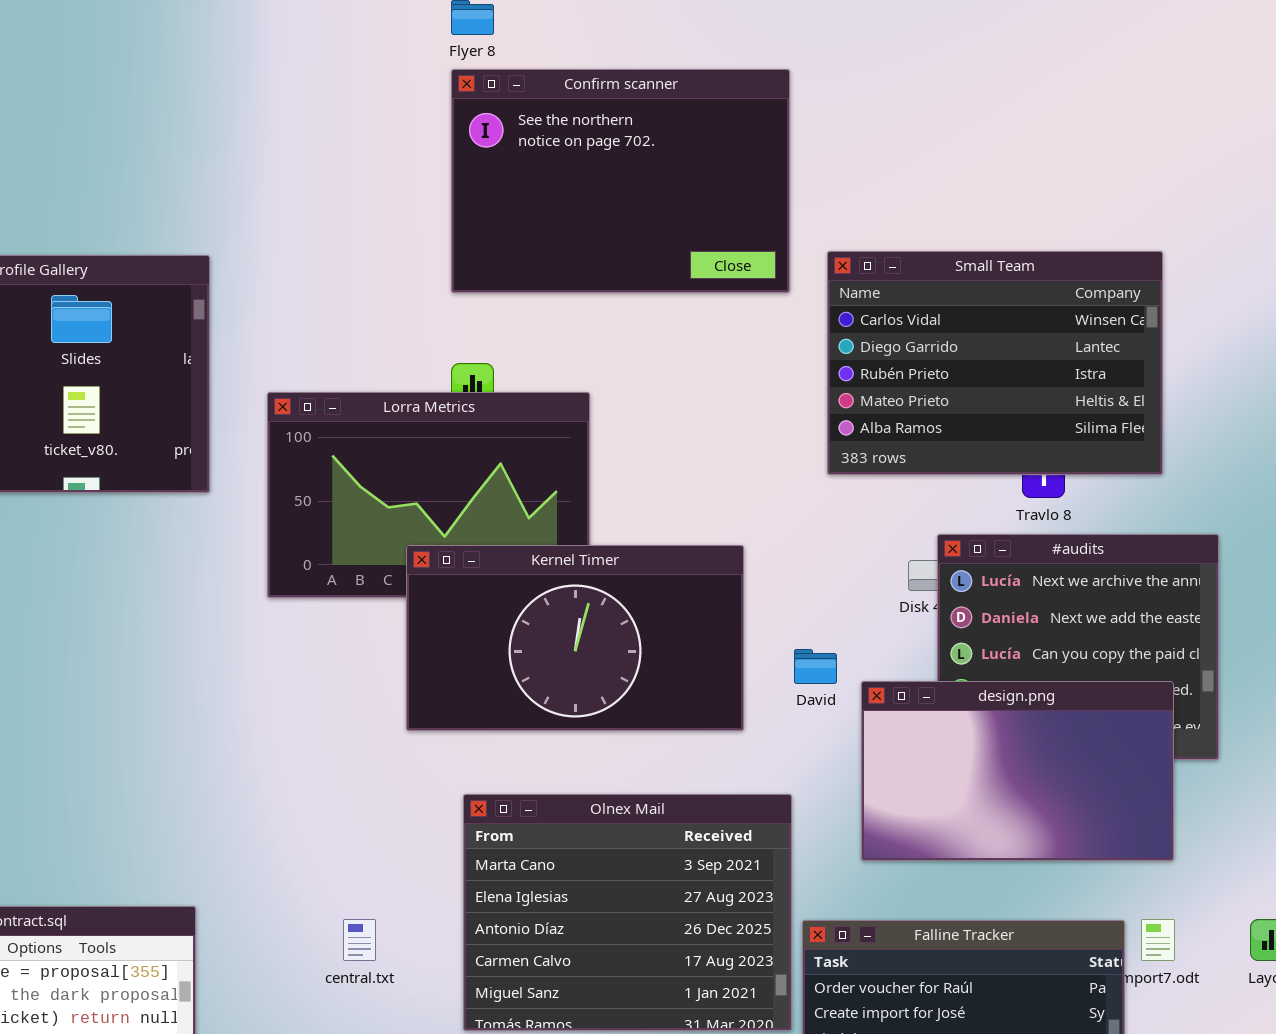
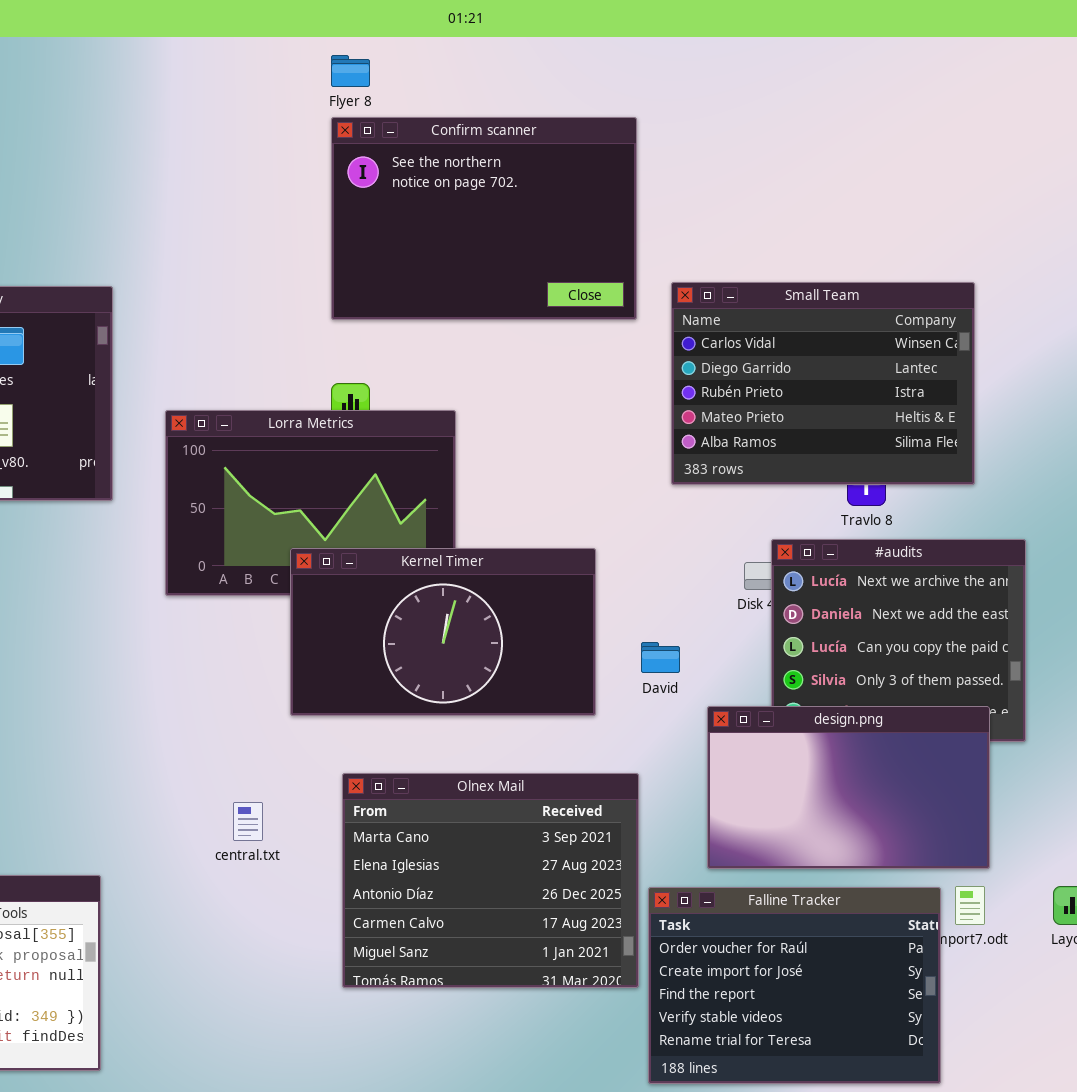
design.png: [861,681,1174,861] -> [707,706,990,869], moved
central.txt: [343,919,376,961] -> [233,802,263,841], moved

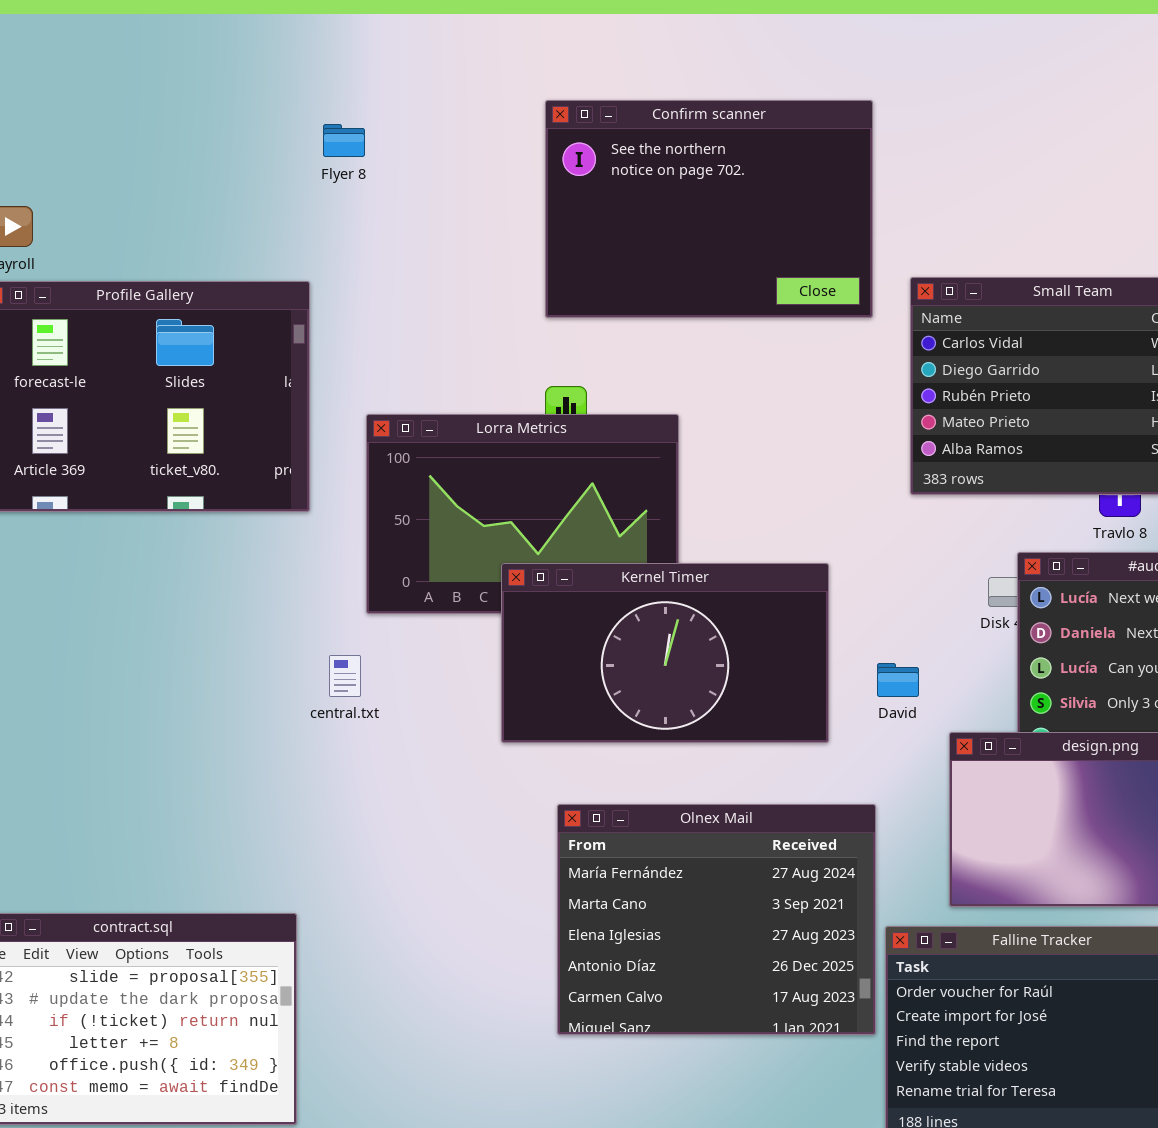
Flyer 8: [331,55,370,87] -> [323,124,365,157], moved
Olnex Mail: [342,773,639,988] -> [557,804,876,1035], scrolled up 1 row
central.txt: [233,802,263,841] -> [329,655,361,697], moved

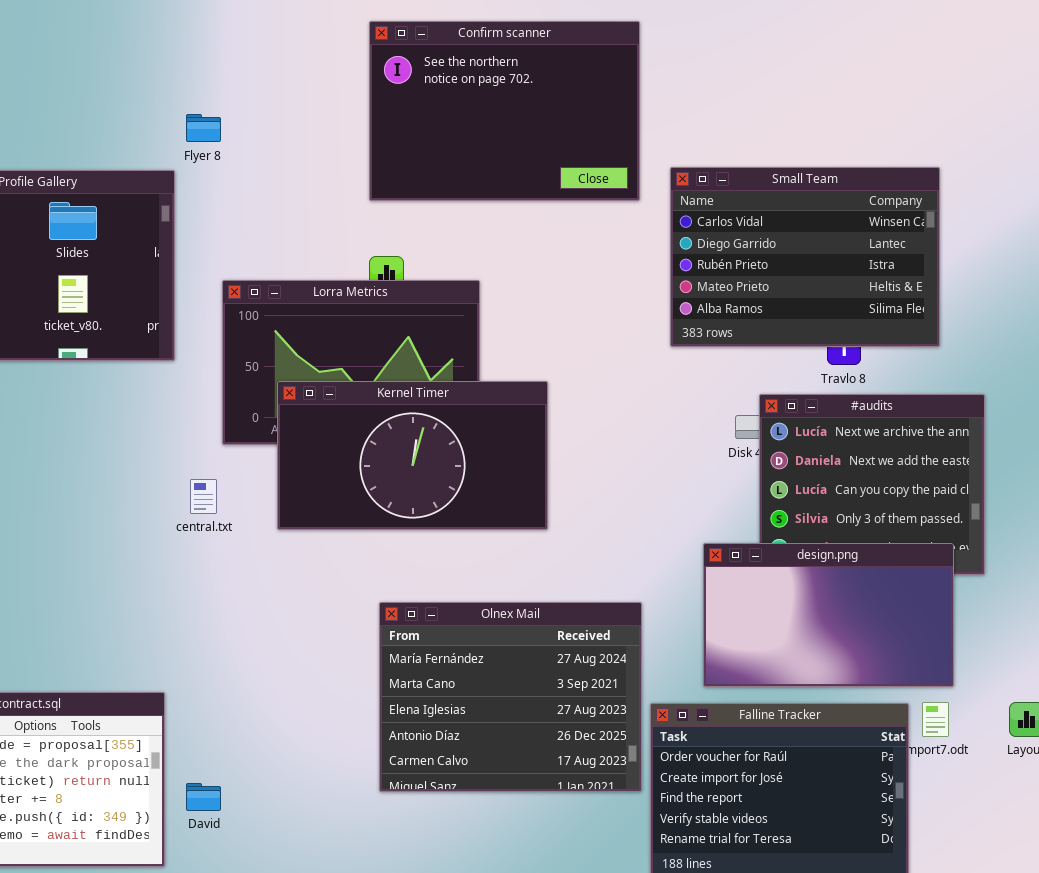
Flyer 8: [323,124,365,157] -> [186,114,221,142], moved
Kernel Timer: [501,563,829,743] -> [277,381,548,530], moved
David: [877,663,919,697] -> [186,783,221,811], moved

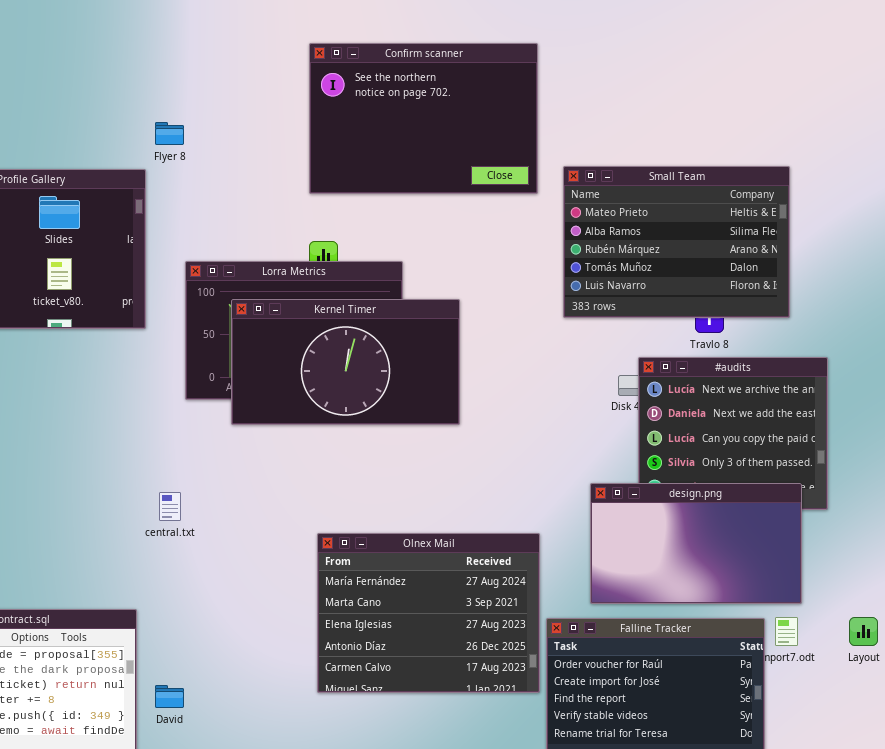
Small Team: [670,167,940,347] -> [563,166,790,318], scrolled down 3 rows
Kernel Timer: [277,381,548,530] -> [231,299,460,425], moved
central.txt: [190,479,217,514] -> [159,492,181,521], moved

